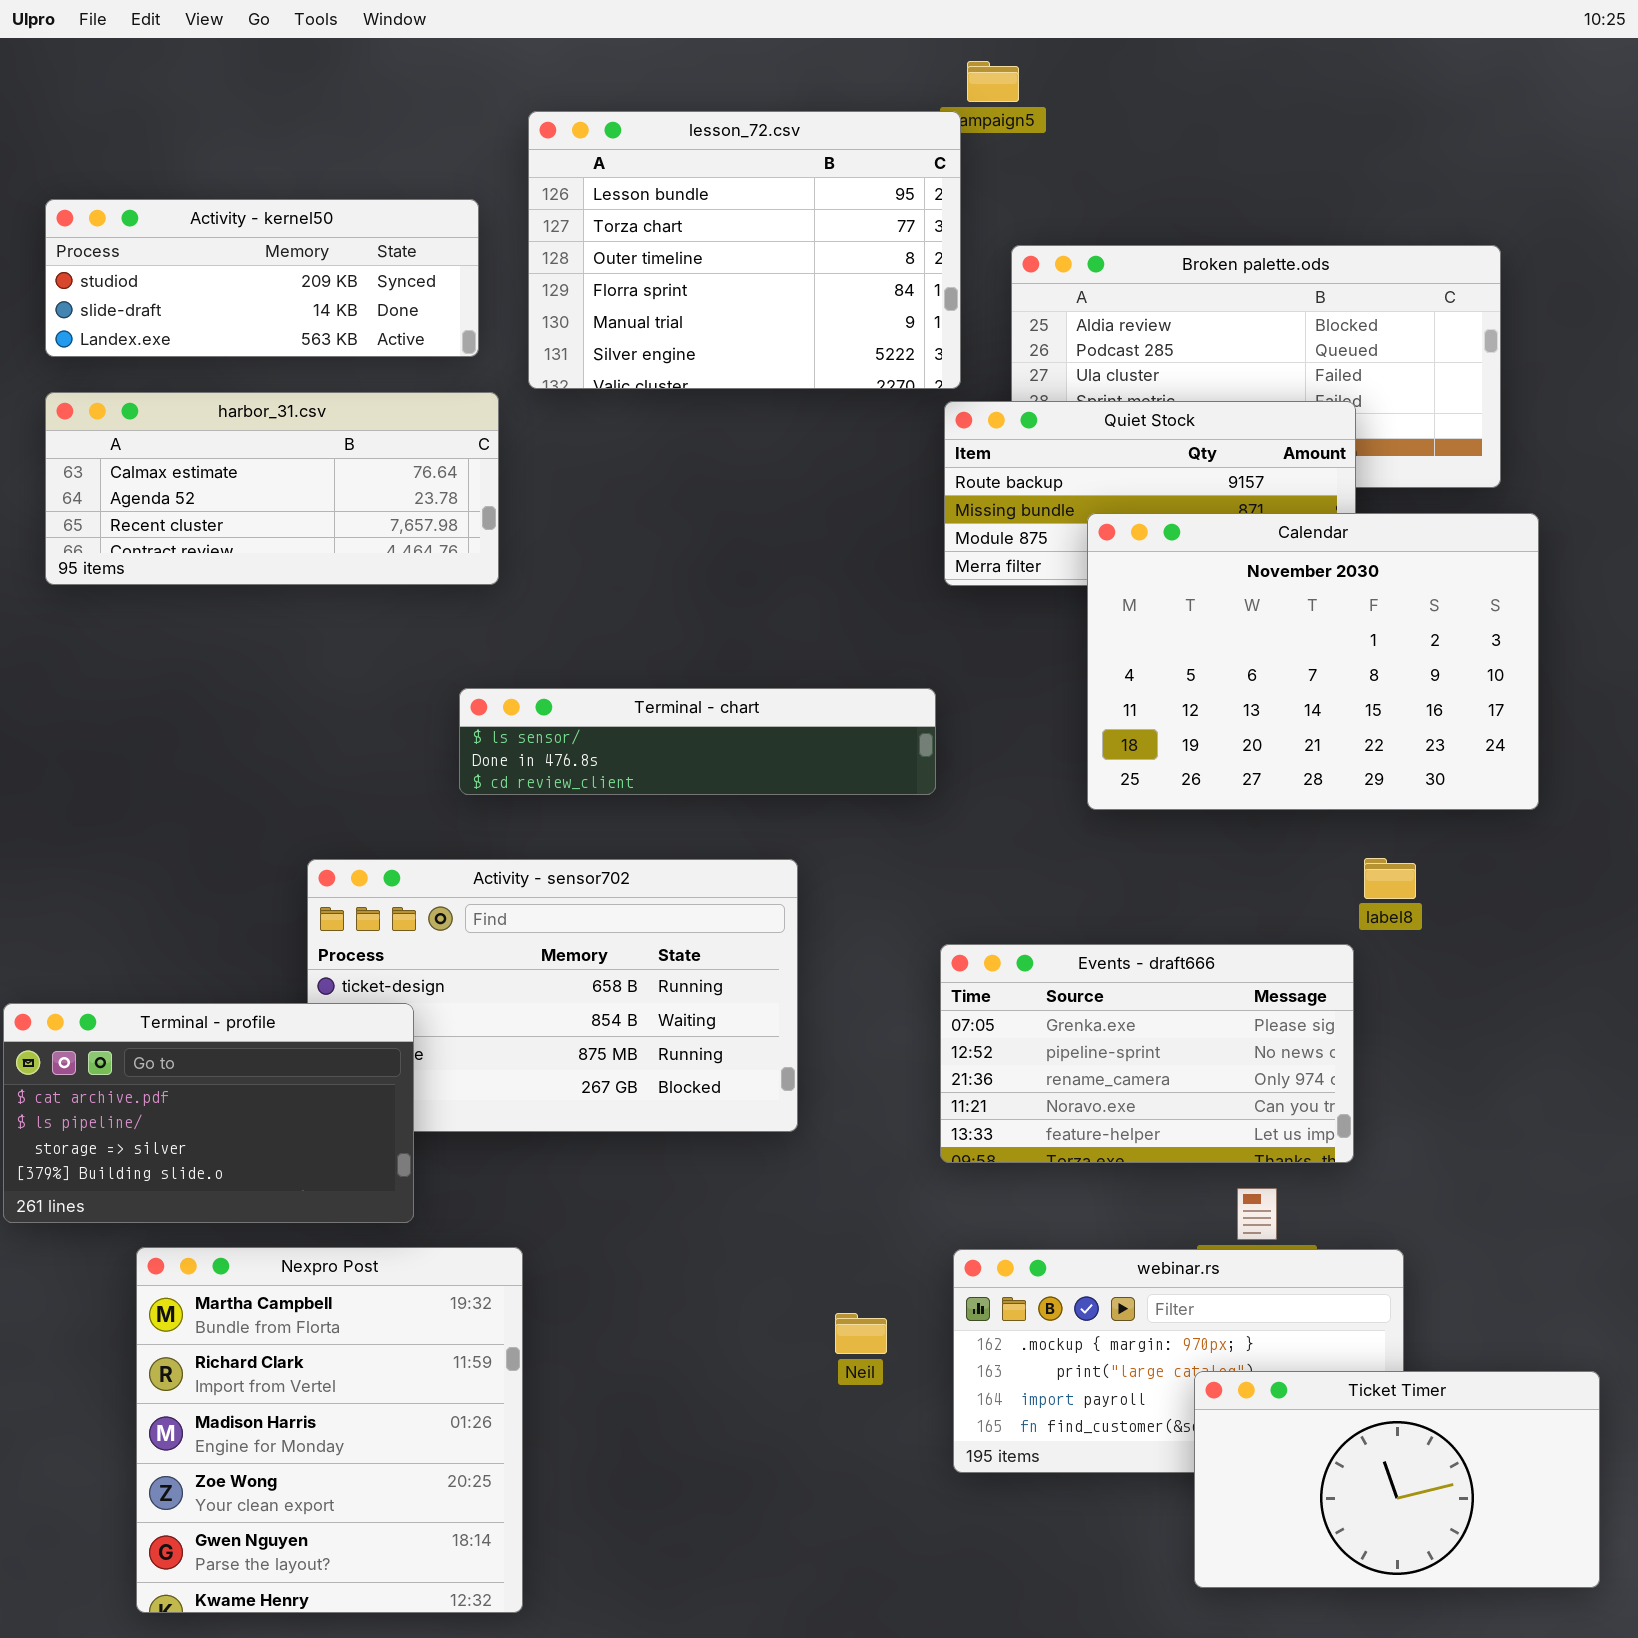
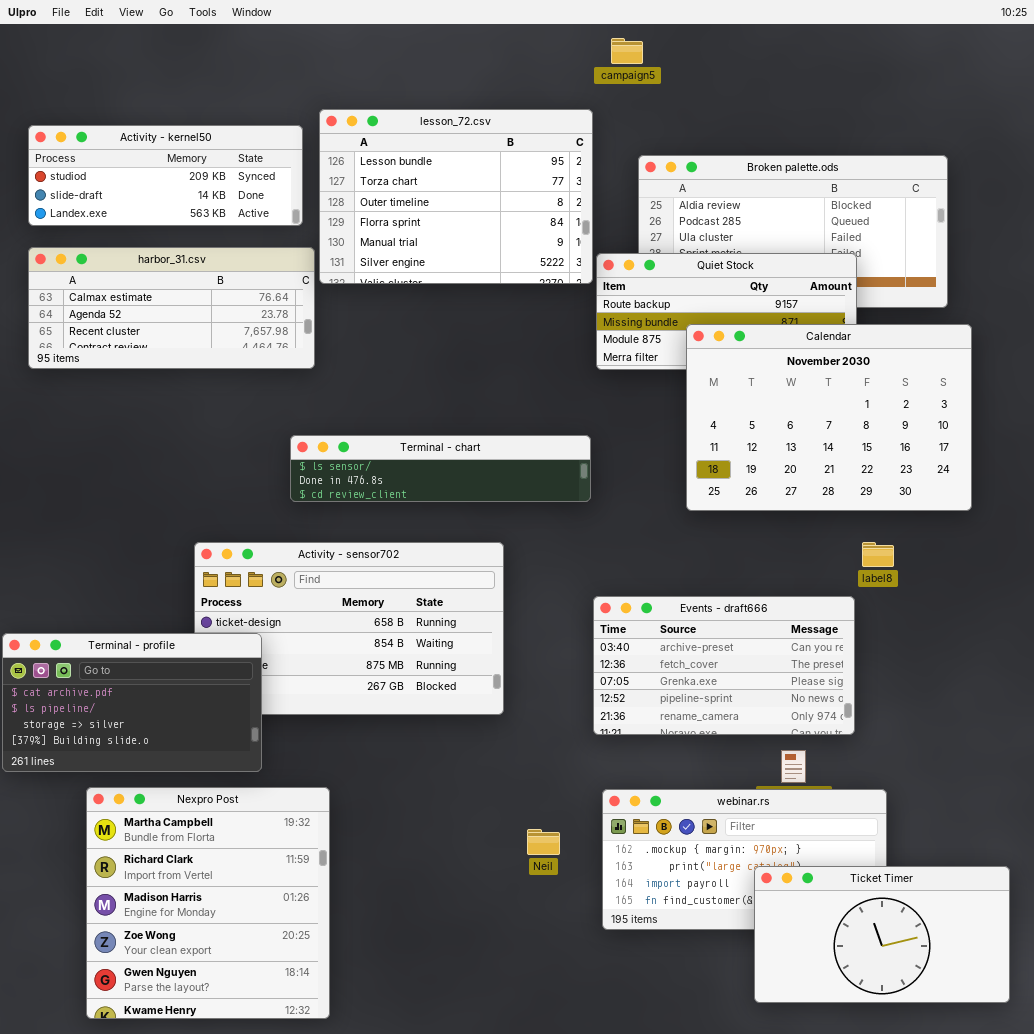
lesson_72.csv: [528,111,961,389] -> [319,109,593,284], moved
Events - draft666: [940,944,1354,1163] -> [593,596,855,735], scrolled up 2 rows

